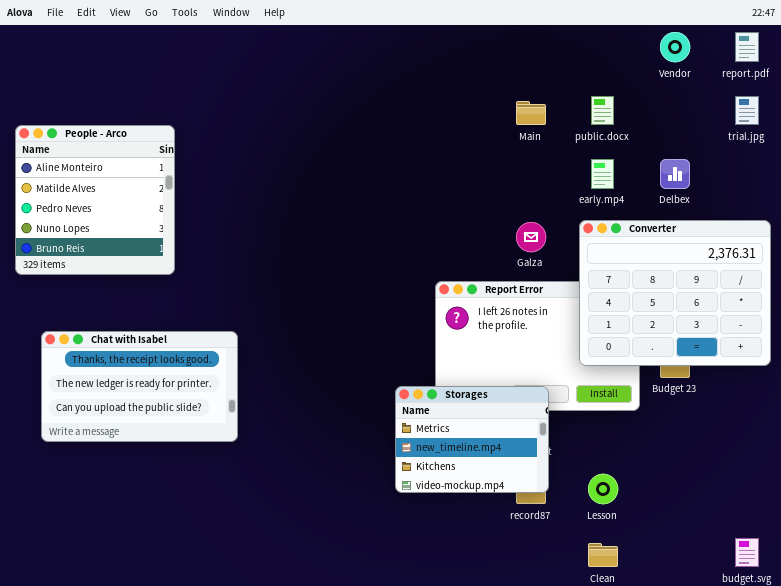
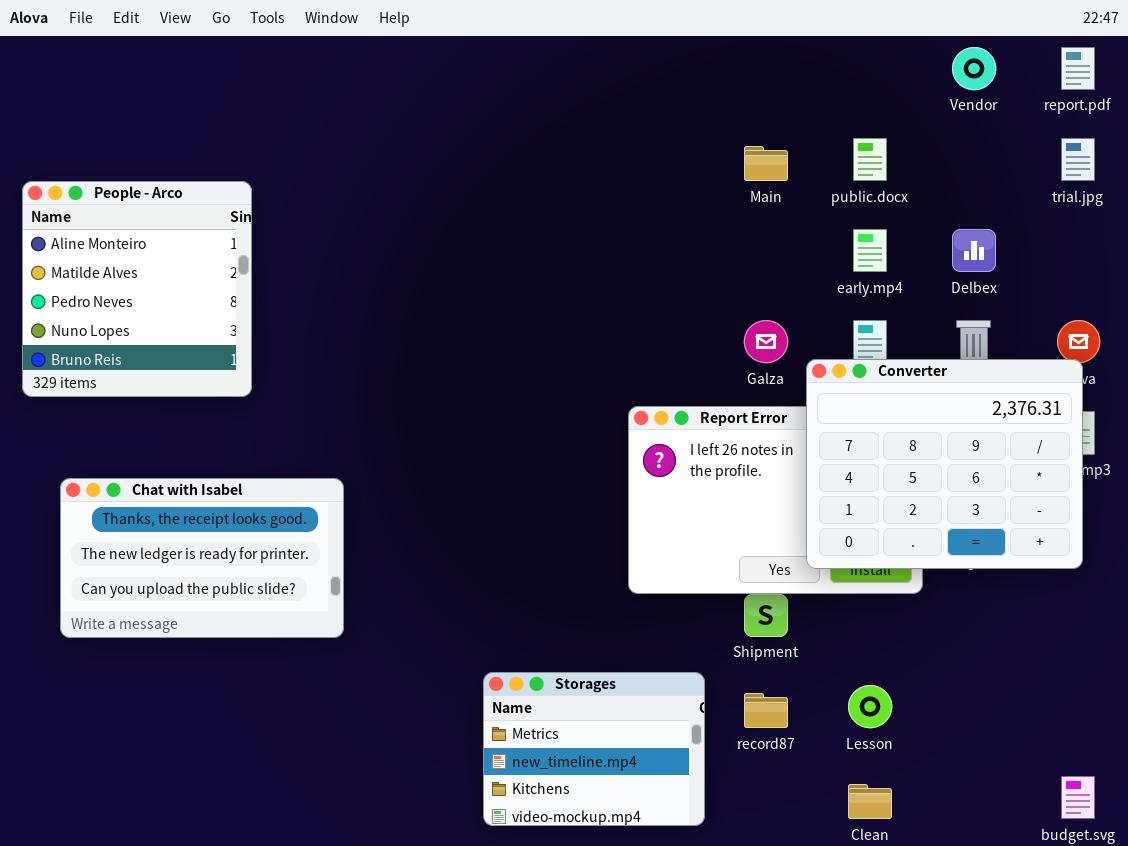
Converter: [579,220,771,366] -> [806,359,1083,569], moved
Storages: [395,386,549,493] -> [483,672,705,826], moved

